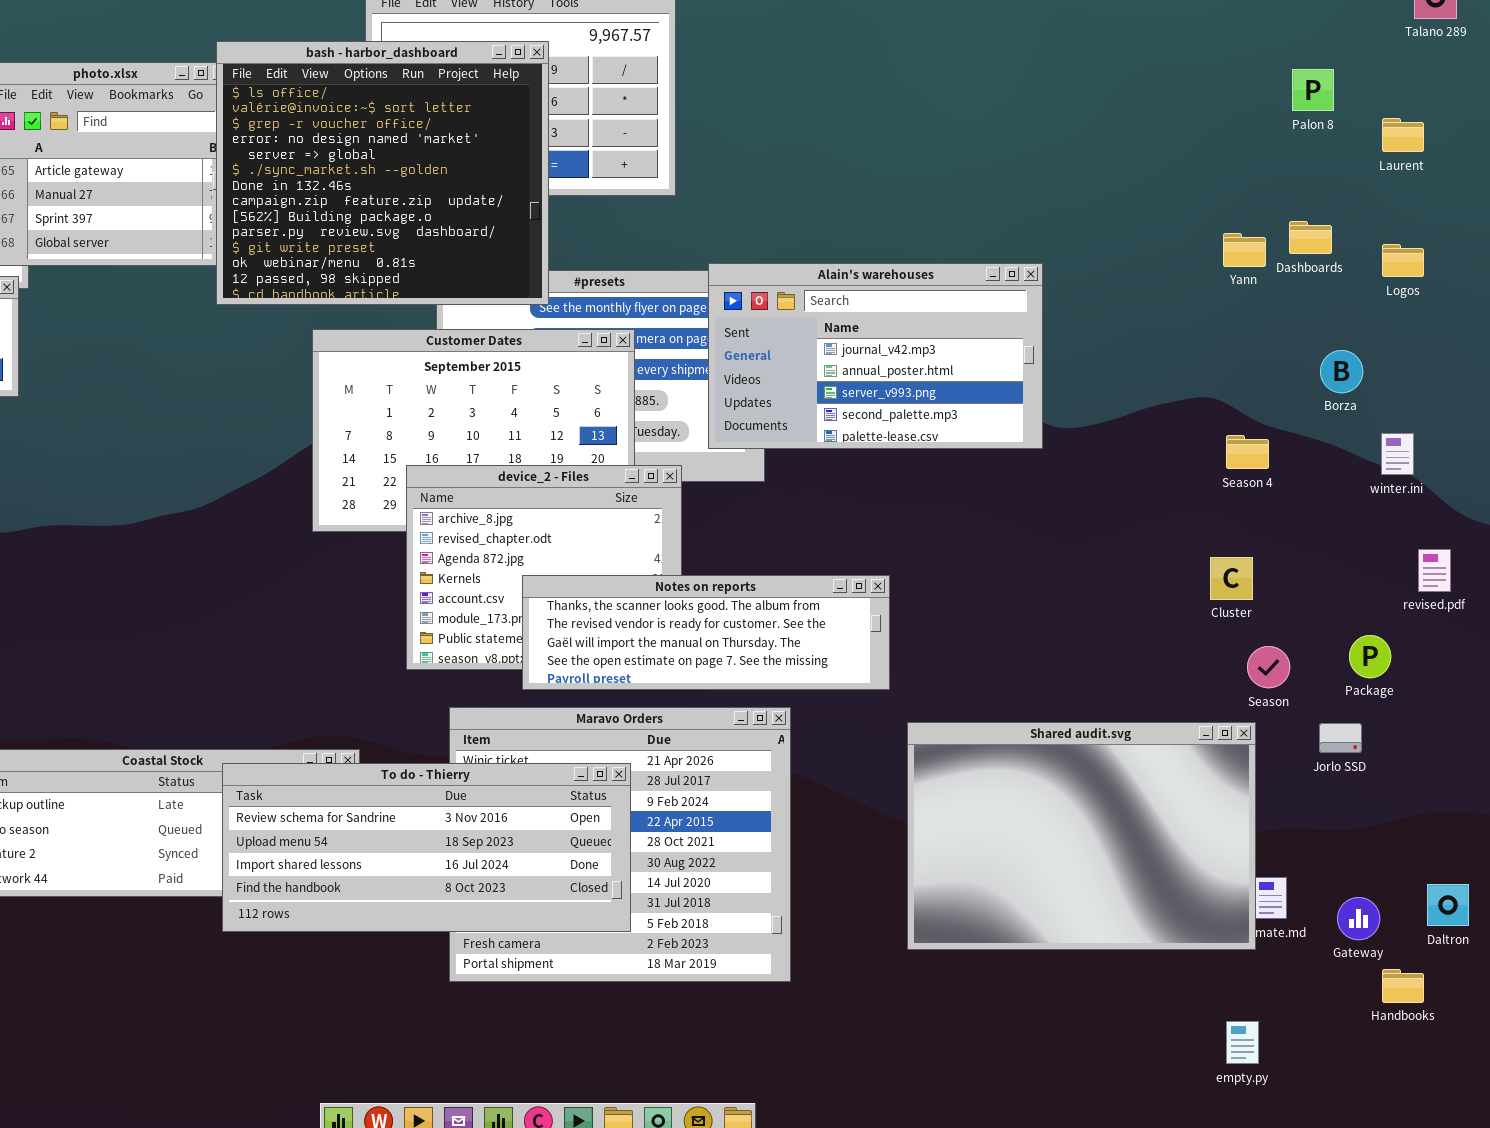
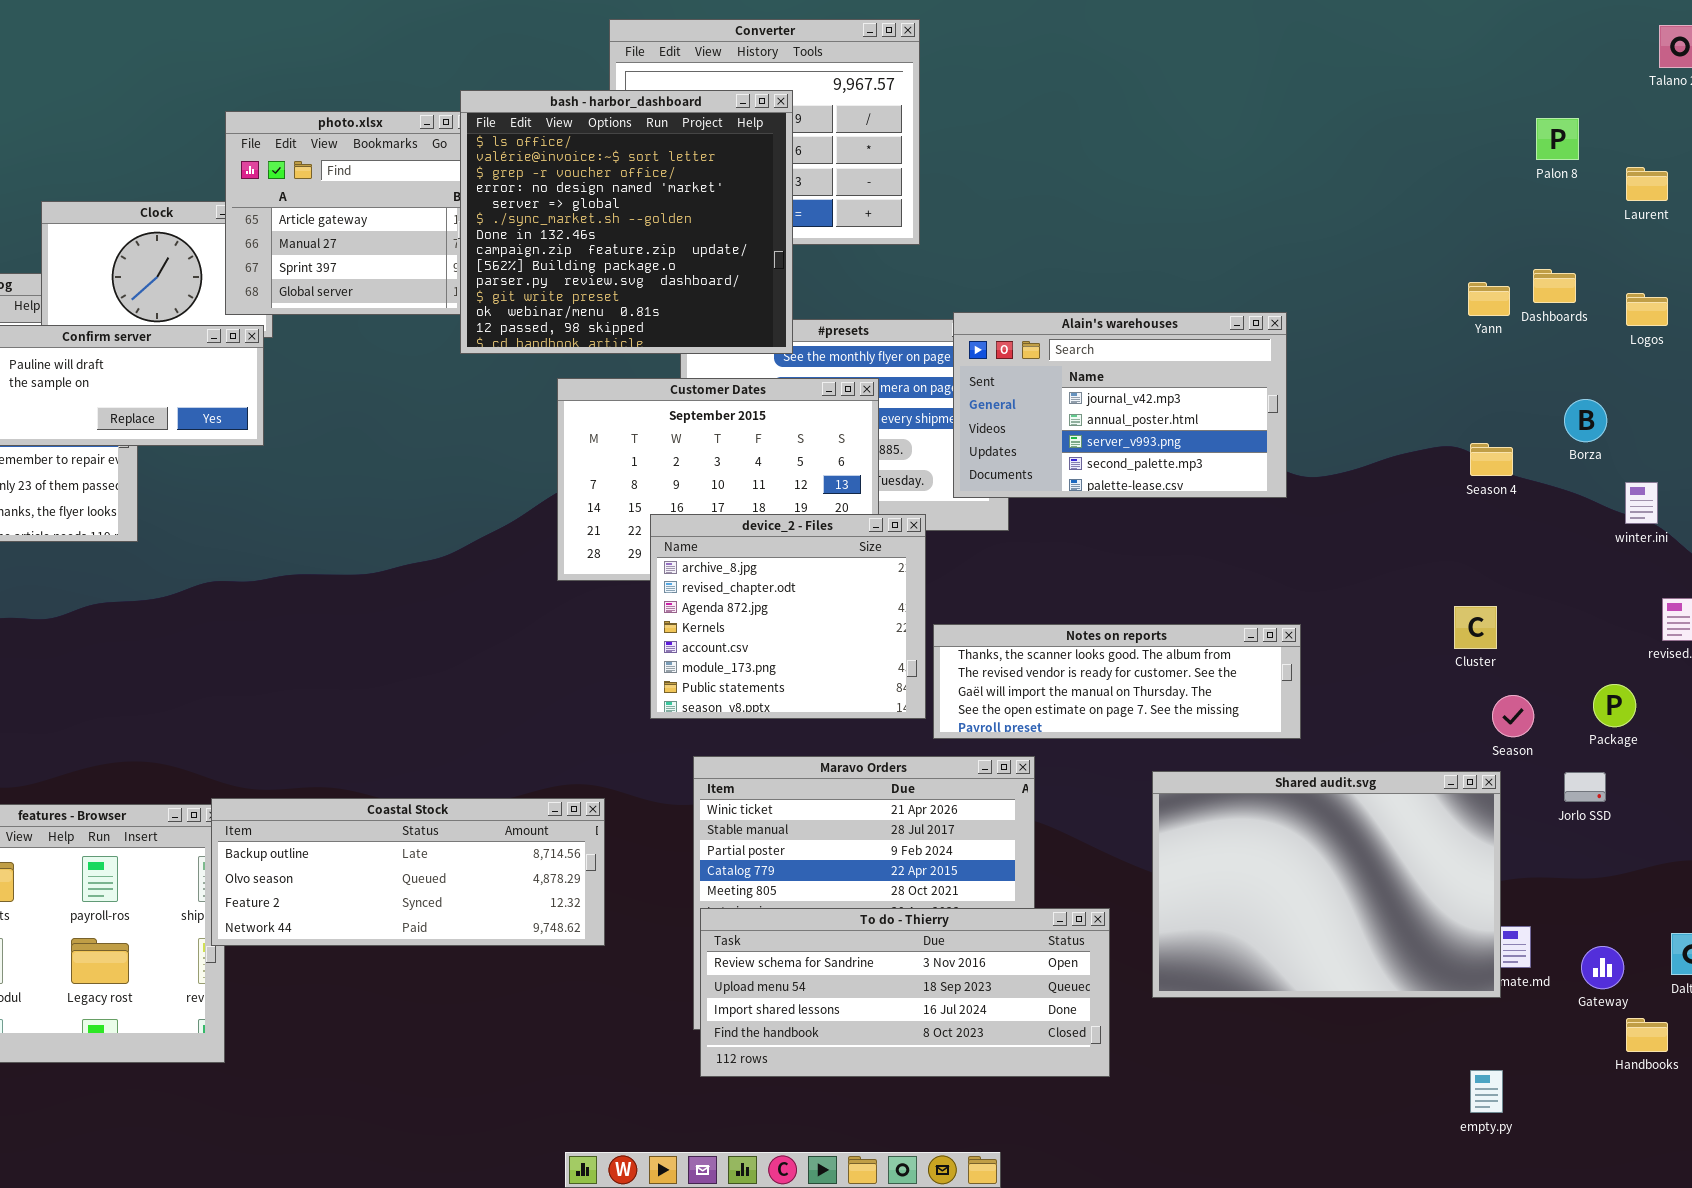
Season 4: [1226,435,1269,469] -> [1470,443,1513,476], moved
Notes on reports: [522,575,890,690] -> [933,624,1301,739], moved
To do - Thierry: [222,763,631,932] -> [700,908,1110,1077], moved

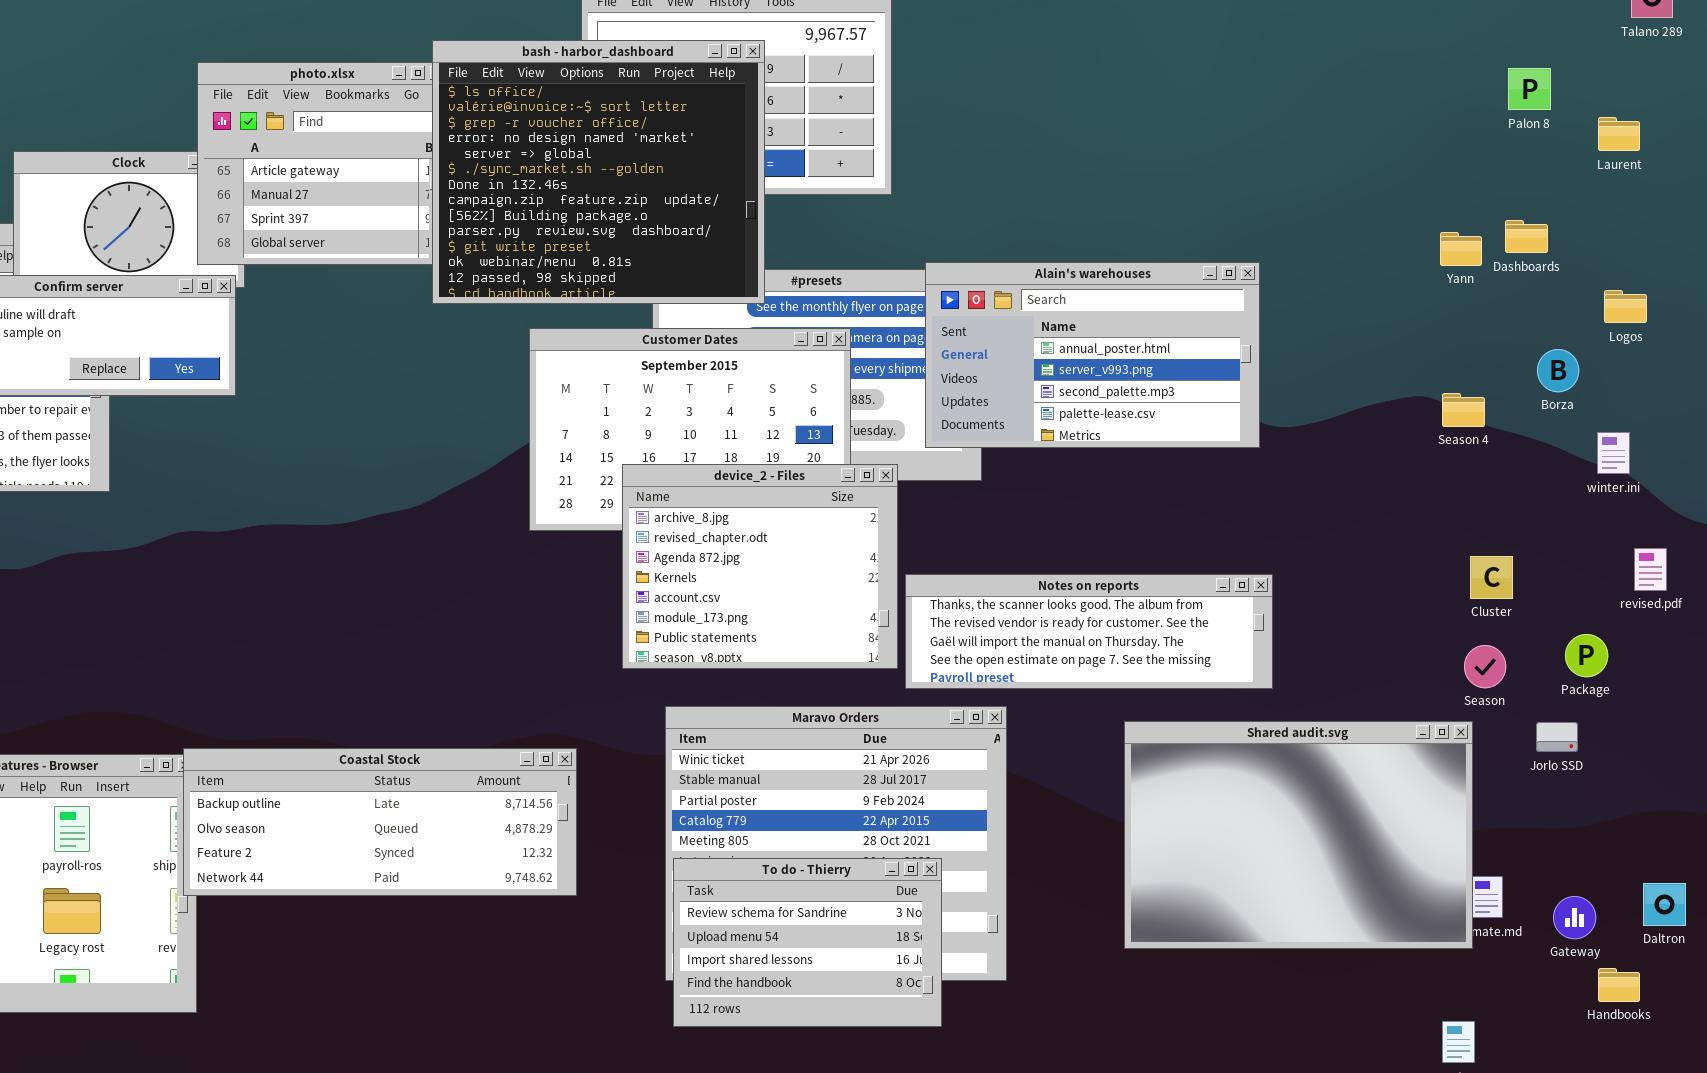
Logos: [1626,293,1668,326] -> [1604,290,1647,323], moved
Alain's warehouses: [953,312,1287,498] -> [925,262,1260,448], scrolled down 1 row
Cluster: [1454,606,1497,649] -> [1470,556,1513,599], moved
To do - Thierry: [700,908,1110,1077] -> [673,858,942,1027], resized

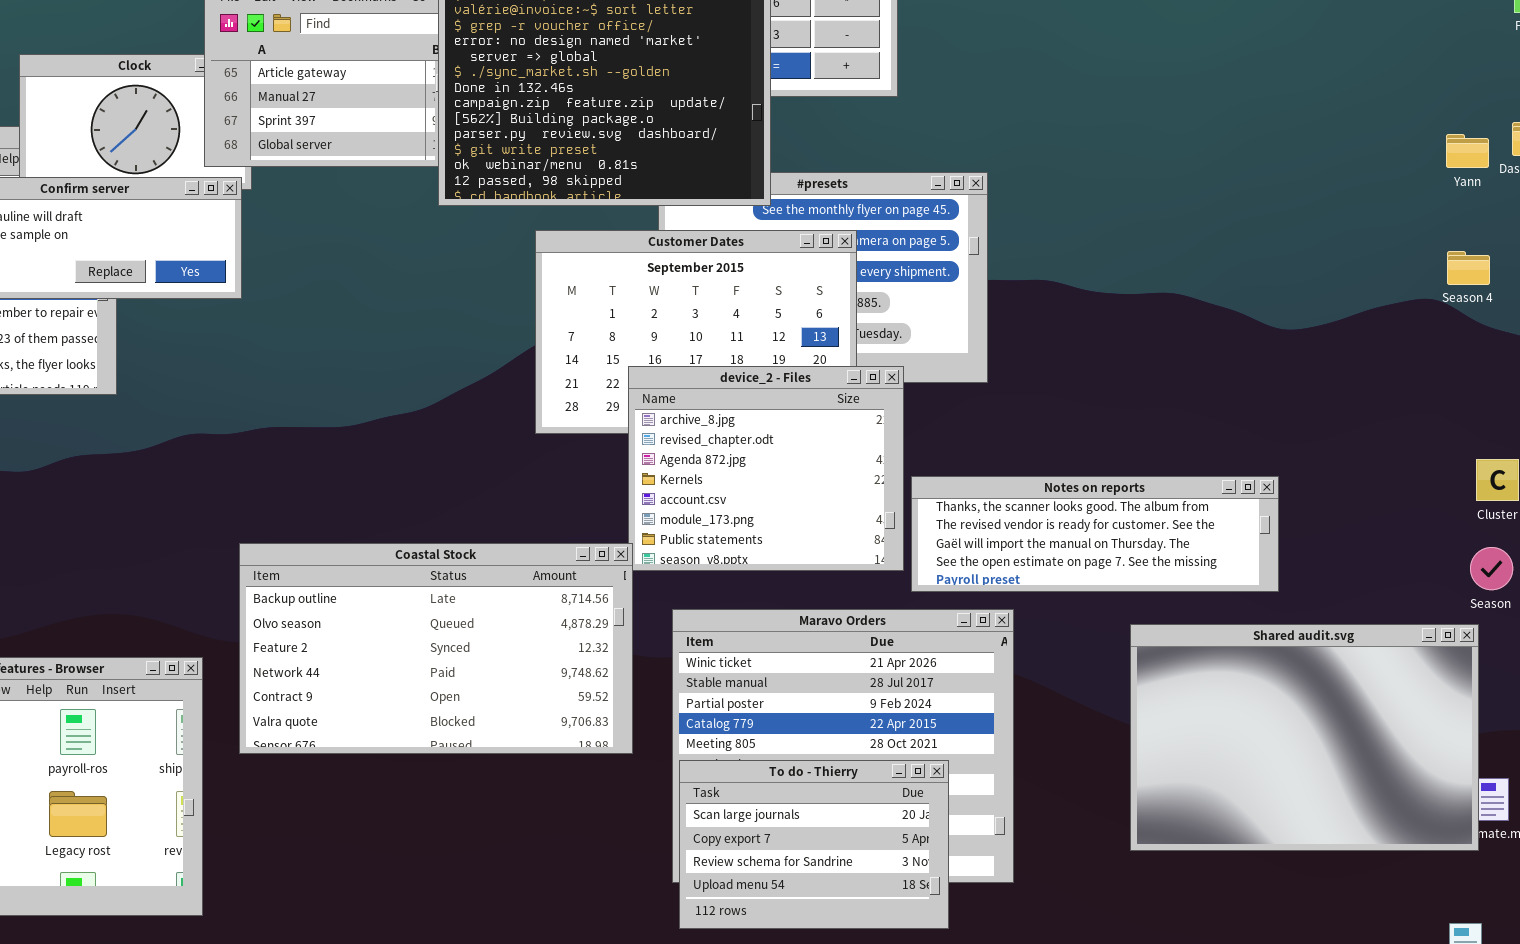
Alain's warehouses: [925,262,1260,448] -> none, closed
Season 4: [1442,393,1485,427] -> [1447,251,1490,285], moved
Coastal Stock: [183,748,577,896] -> [239,543,633,754], moved, resized
To do - Thierry: [673,858,942,1027] -> [679,760,949,929], scrolled up 2 rows

